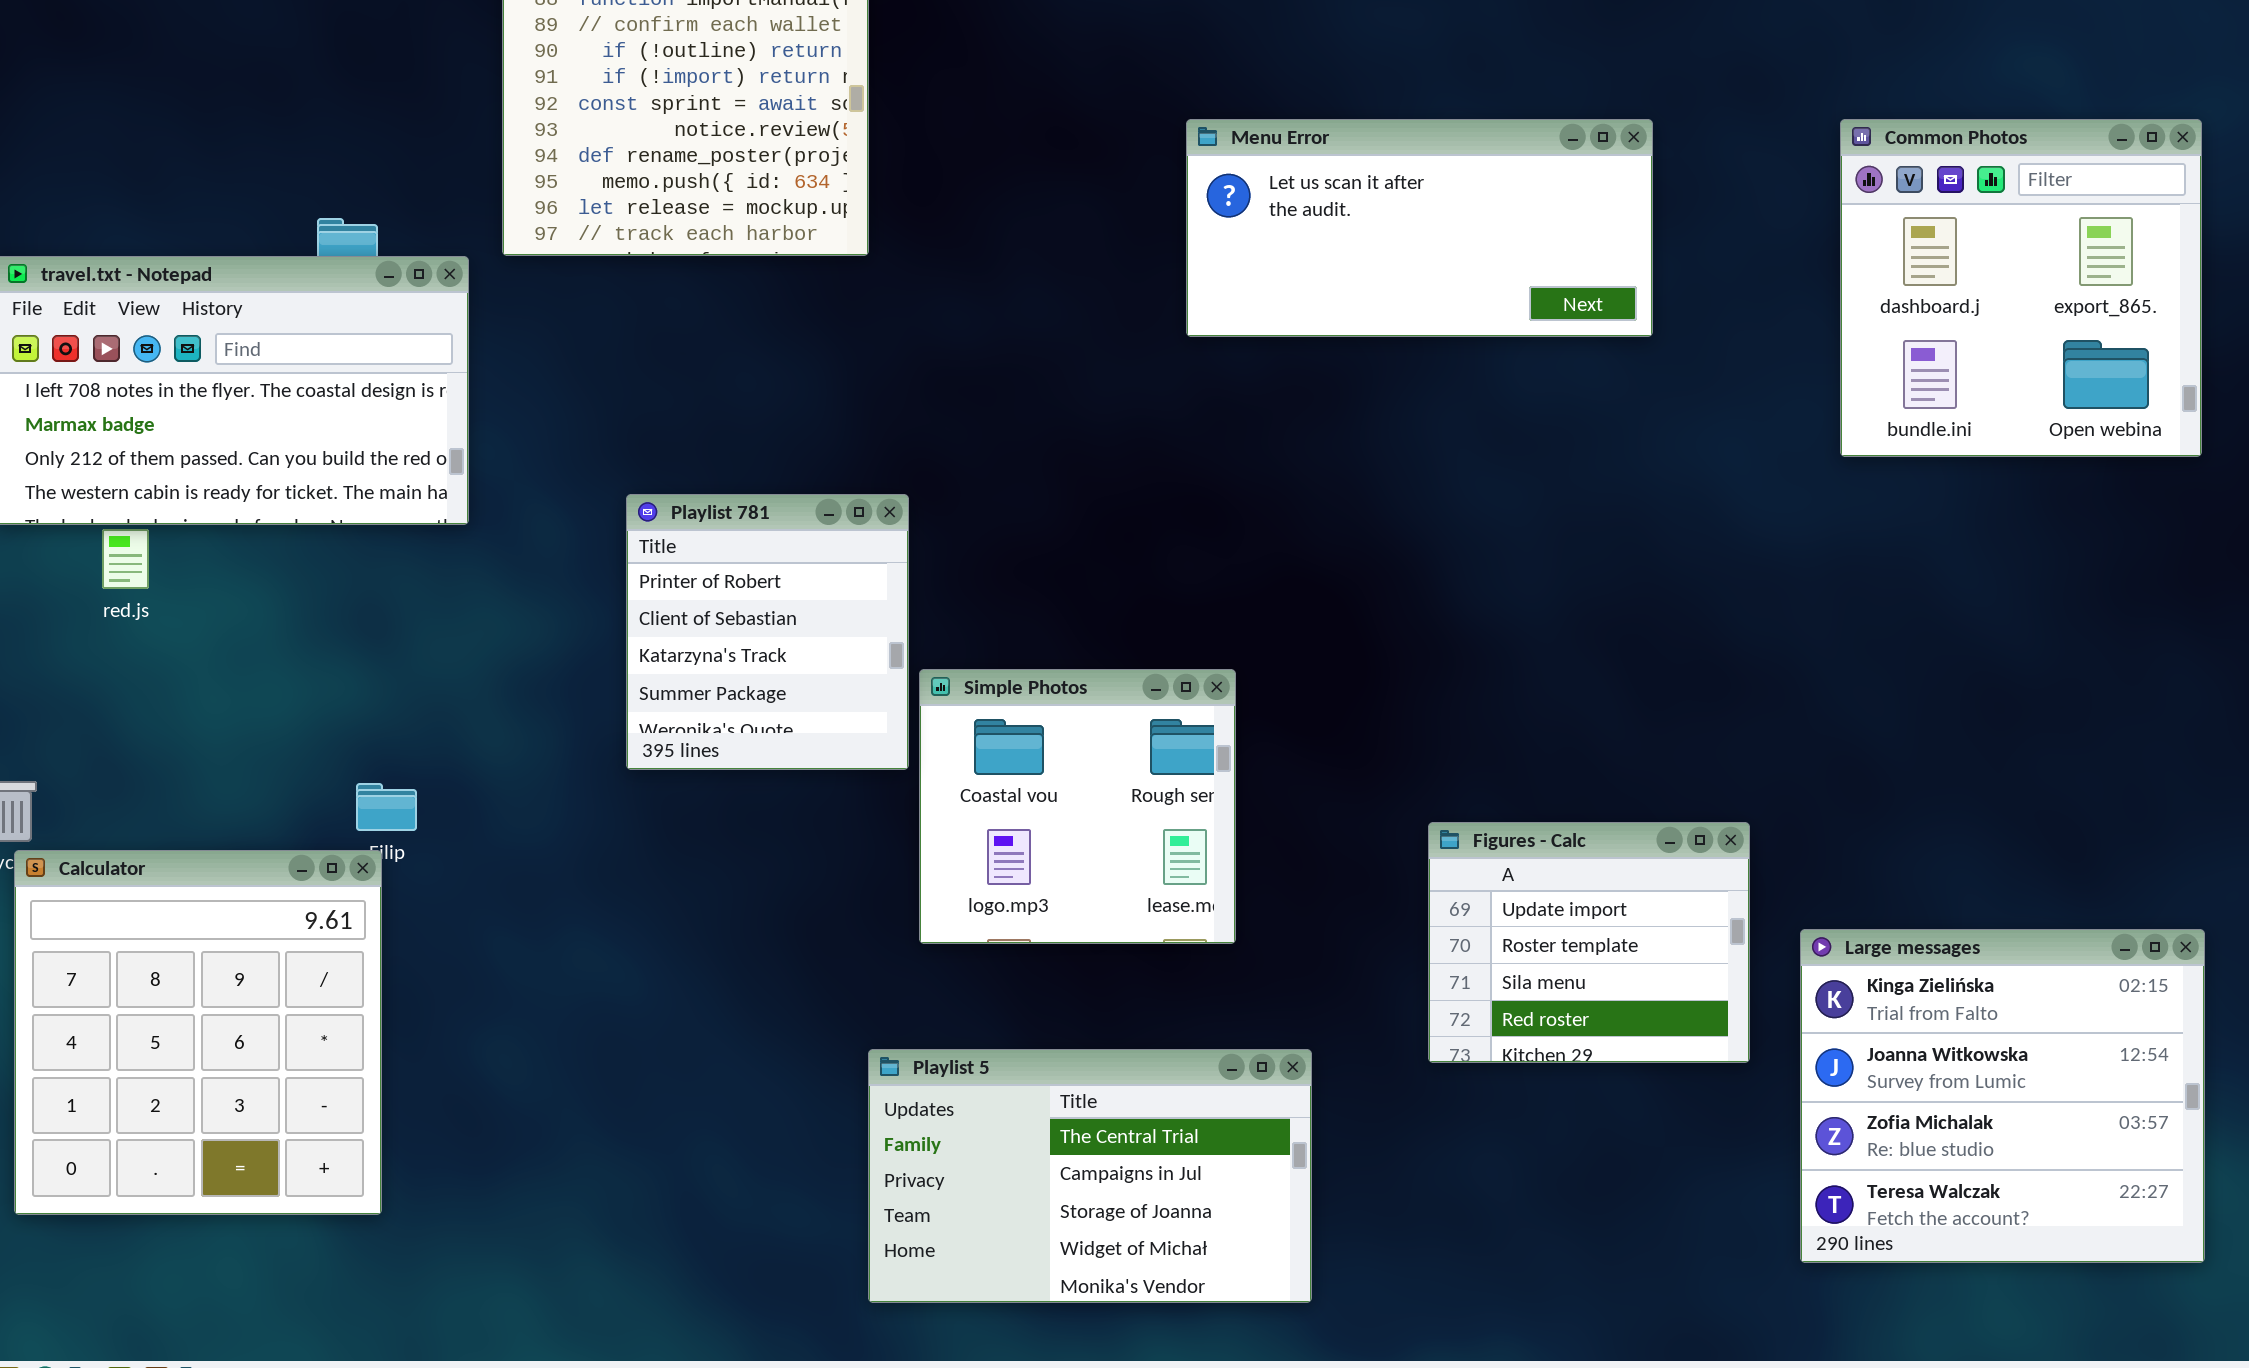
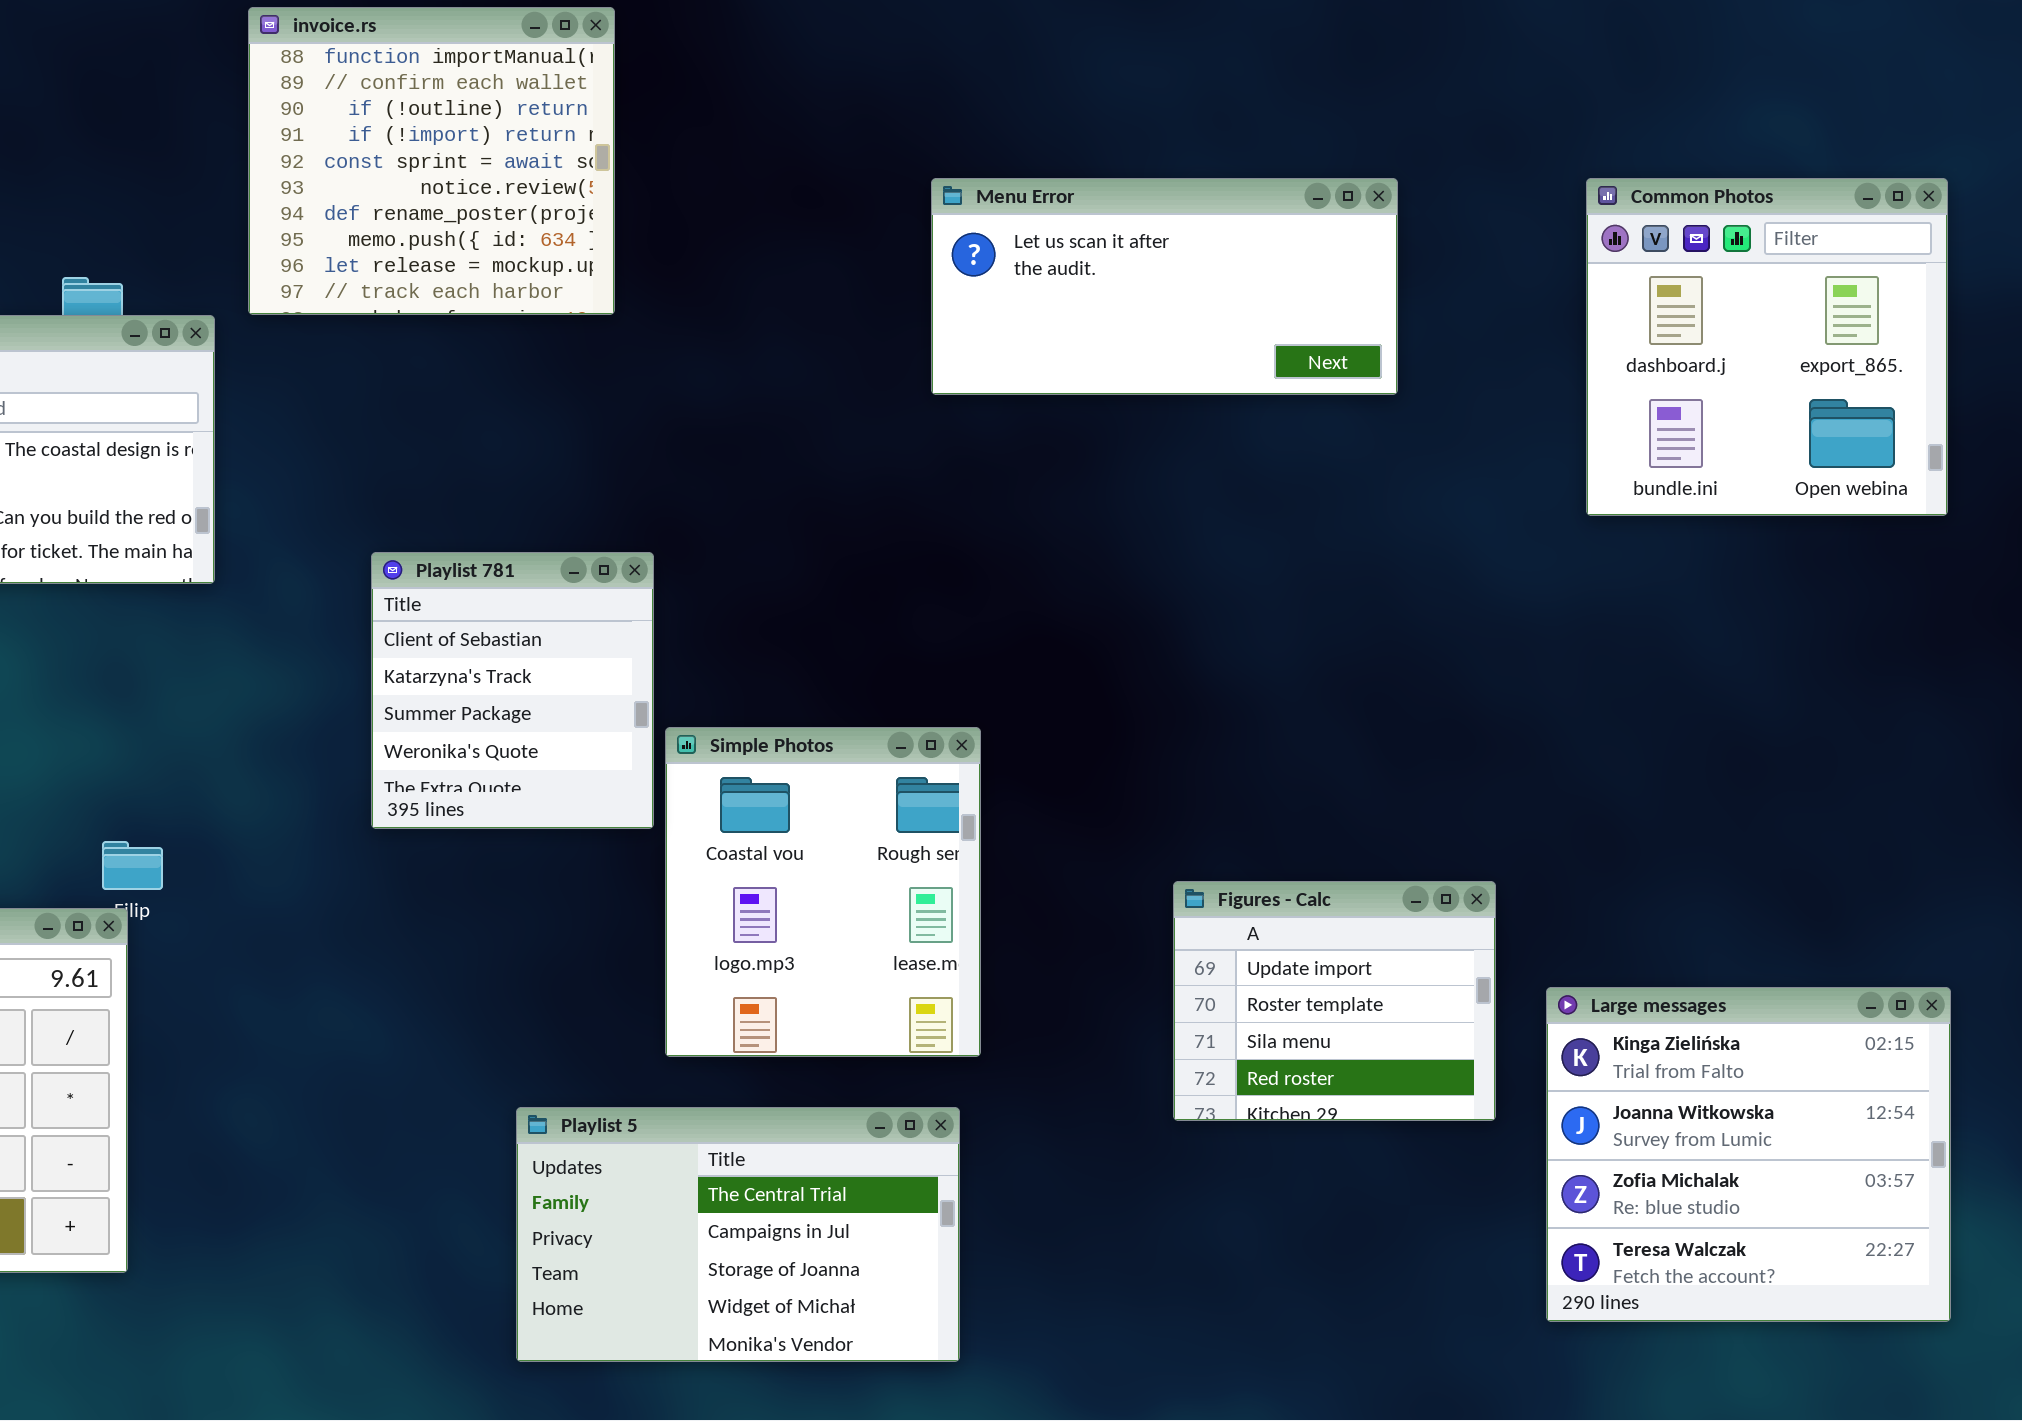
Playlist 781: [626,494,909,770] -> [371,552,654,829], scrolled down 1 row
Simple Photos: [919,669,1236,944] -> [665,727,981,1057], resized
Playlist 5: [868,1049,1312,1303] -> [516,1107,960,1362], moved

